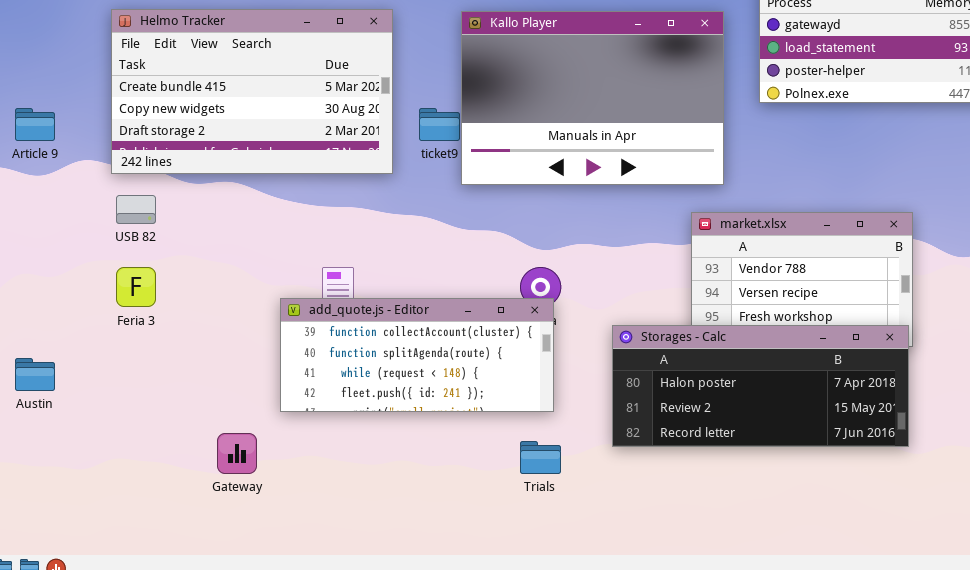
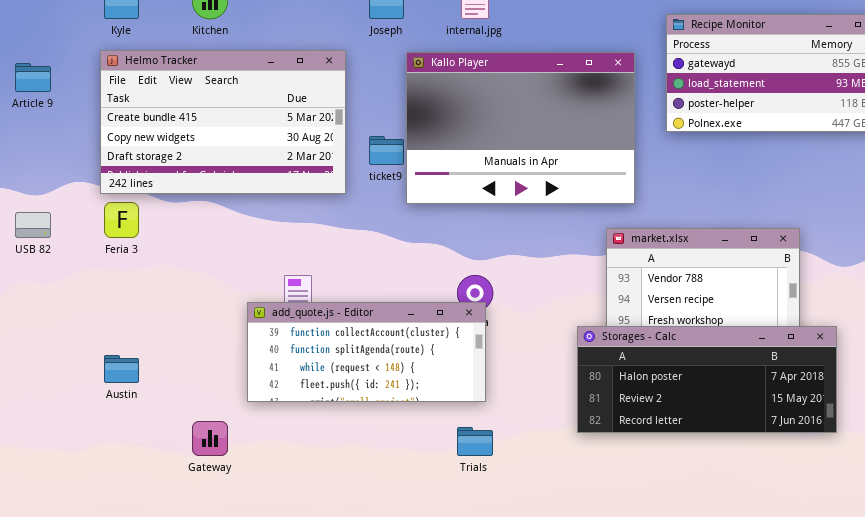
Article 9: [15,108,55,141] -> [15,63,51,92], moved
USB 82: [116,195,156,224] -> [15,212,51,238], moved
Feria 3: [116,267,156,307] -> [104,202,139,238], moved
Storages - Calc: [612,325,909,447] -> [577,326,837,433], moved
Austin: [15,358,55,391] -> [104,355,139,383], moved

